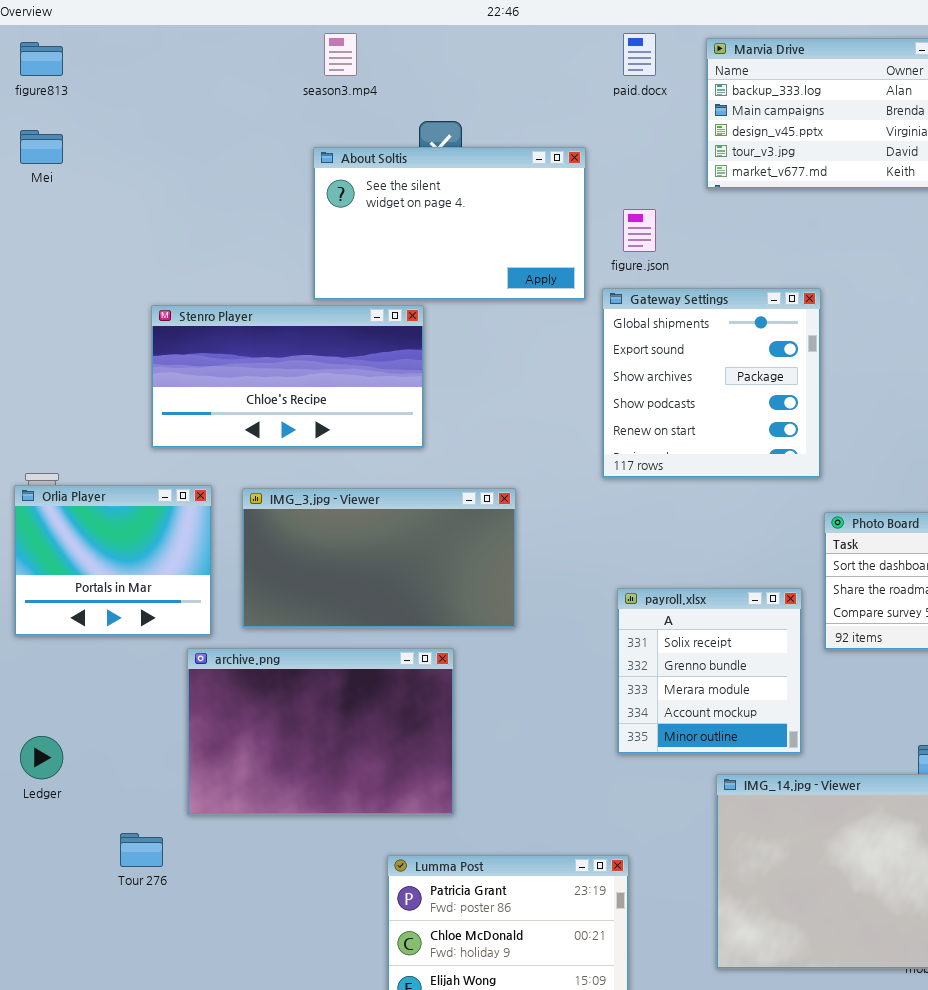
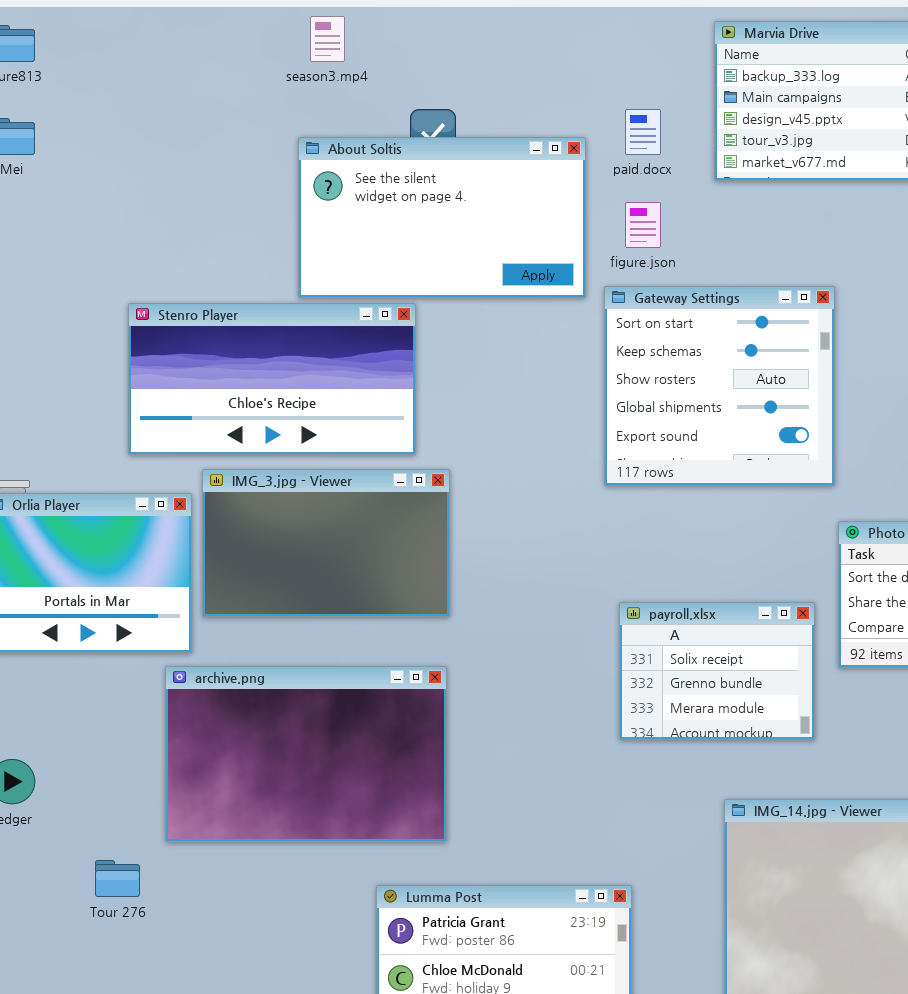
paid.docx: [623,33,656,76] -> [625,109,661,155], moved
Gateway Settings: [602,288,821,478] -> [604,286,835,486], scrolled up 3 rows
IMG_3.jpg - Viewer: [242,488,516,628] -> [202,469,450,617], moved, resized
payroll.xlsx: [617,588,802,754] -> [619,602,815,740], resized

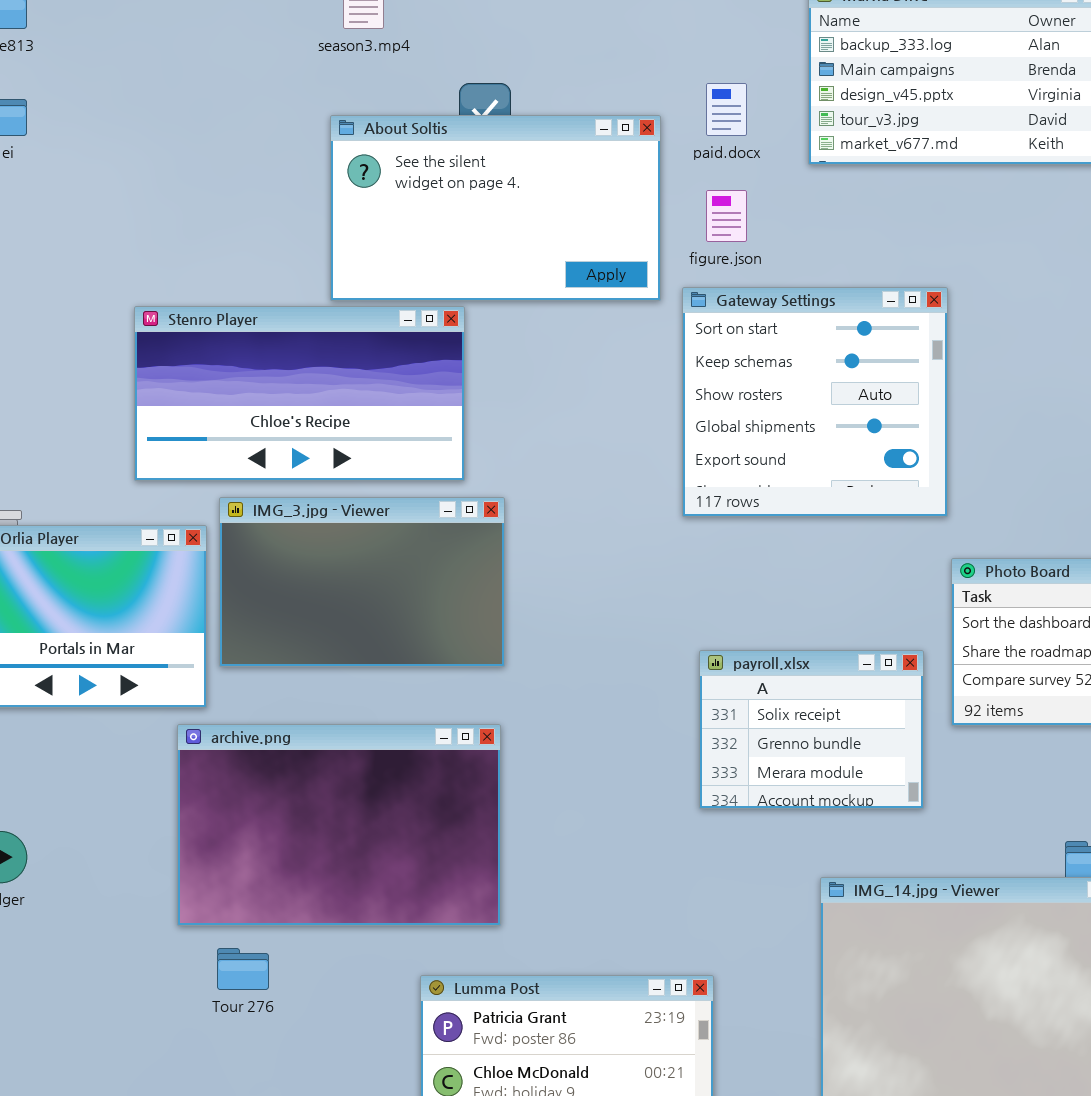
Tour 276: [95,860,140,897] -> [217,948,269,990], moved

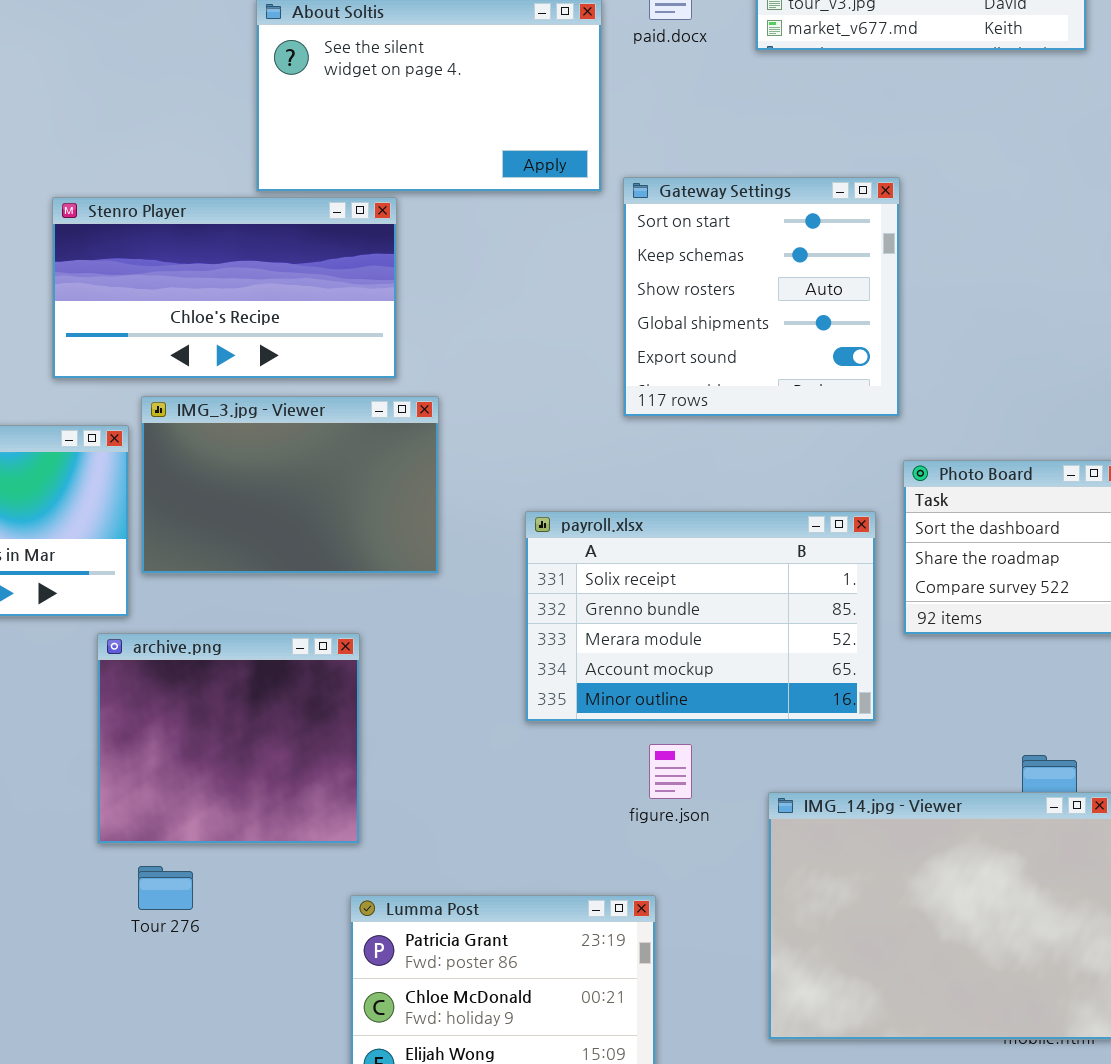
figure.json: [706,190,747,242] -> [649,744,692,799], moved
payroll.xlsx: [699,650,924,809] -> [525,511,876,722], resized
archive.png: [177,724,501,926] -> [97,633,360,844], resized

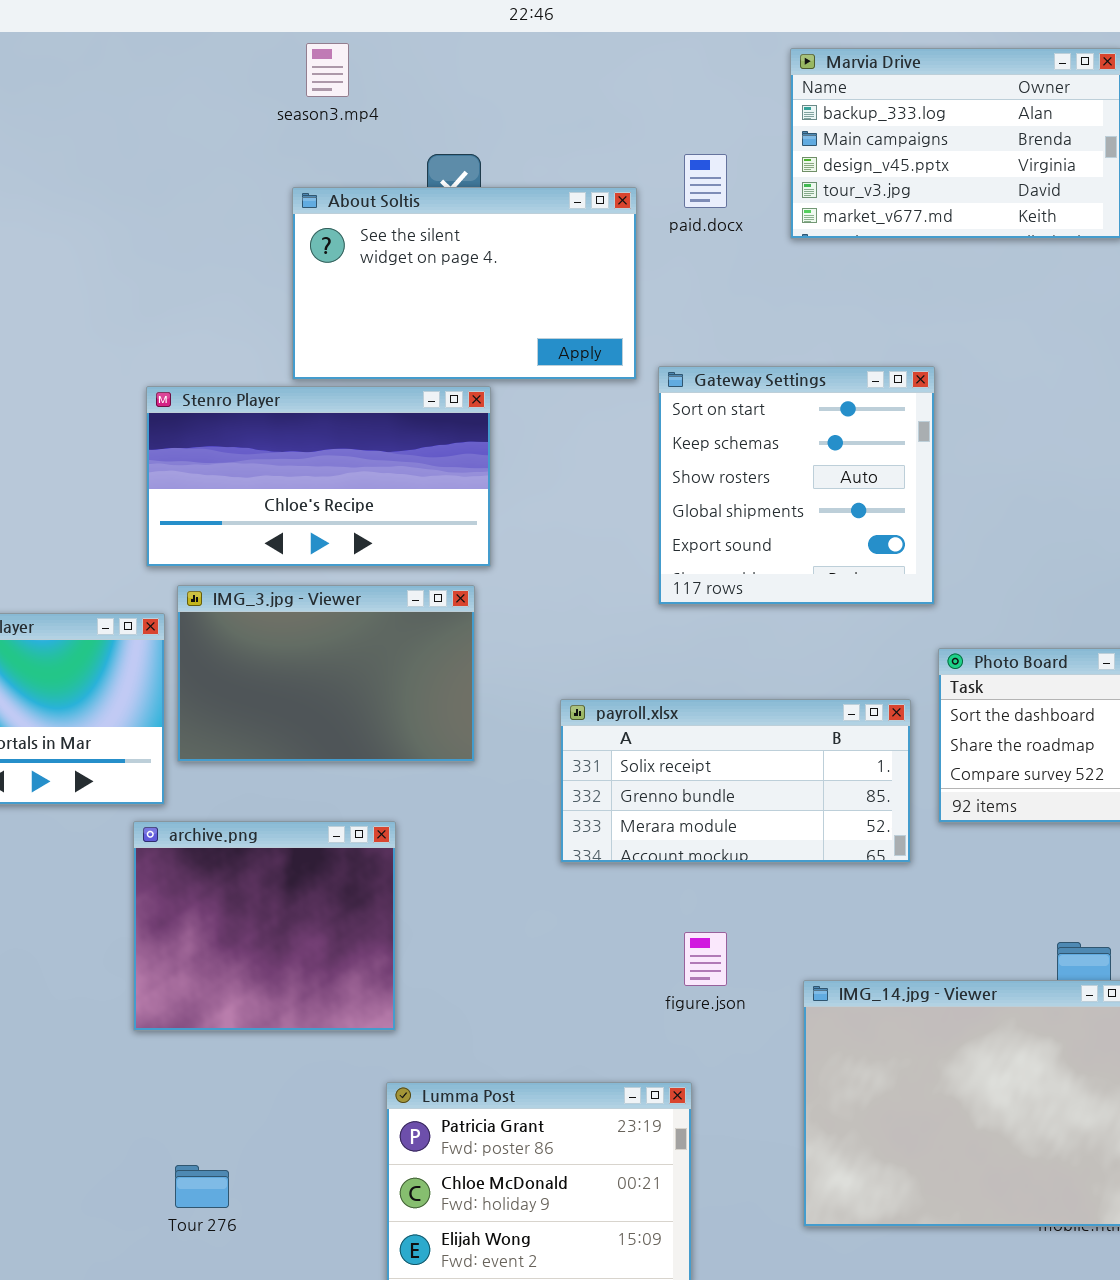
Stenro Player: [52,197,397,379] -> [146,386,491,567], moved
payroll.xlsx: [525,511,876,722] -> [560,699,911,863], resized
Tour 276: [138,866,193,910] -> [175,1165,229,1208], moved

